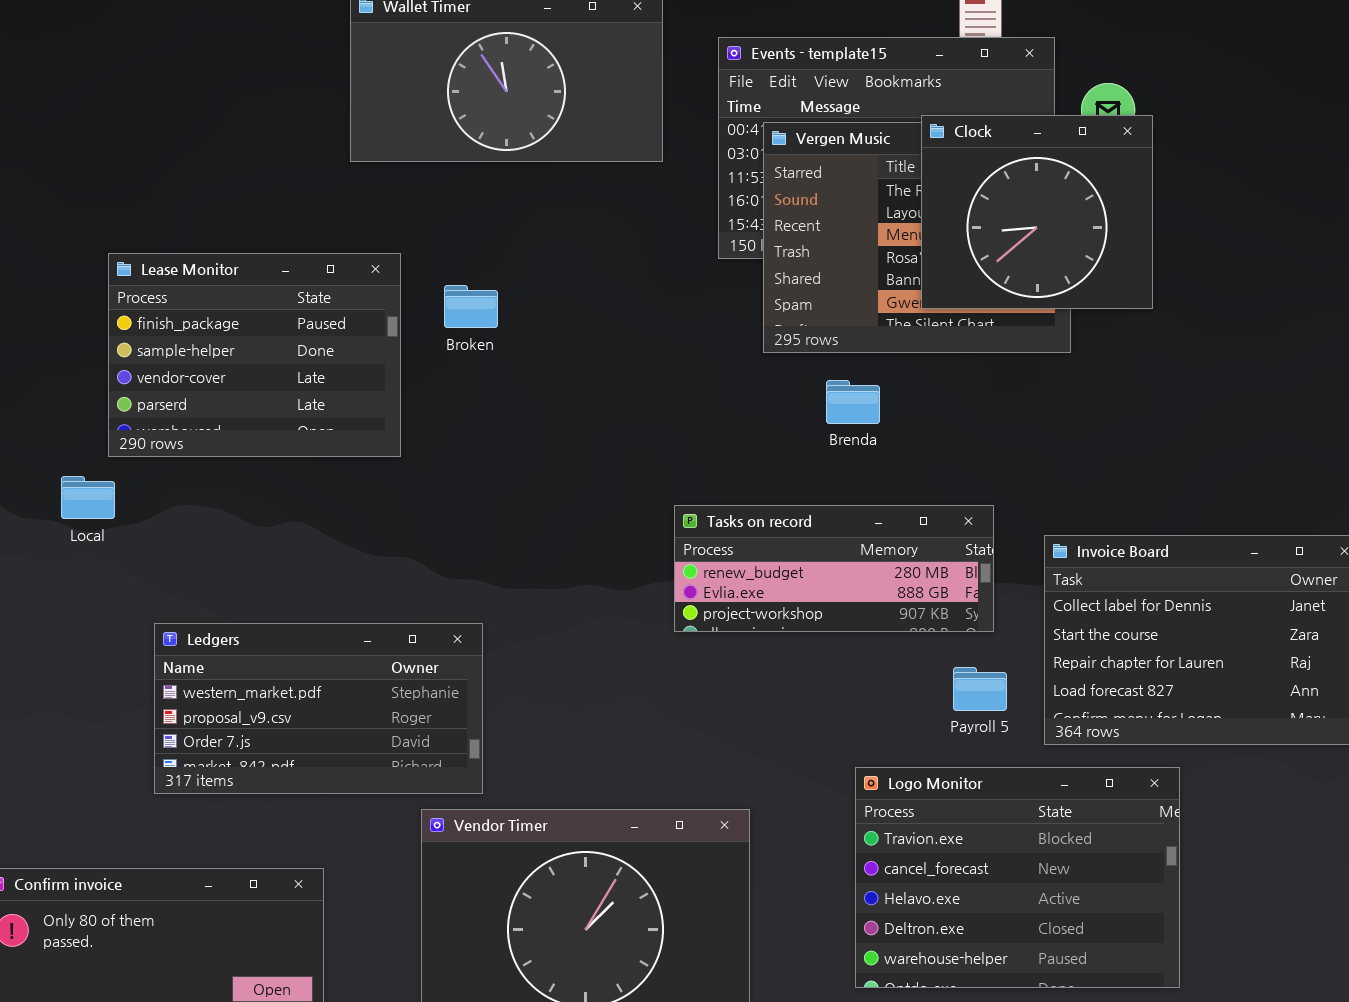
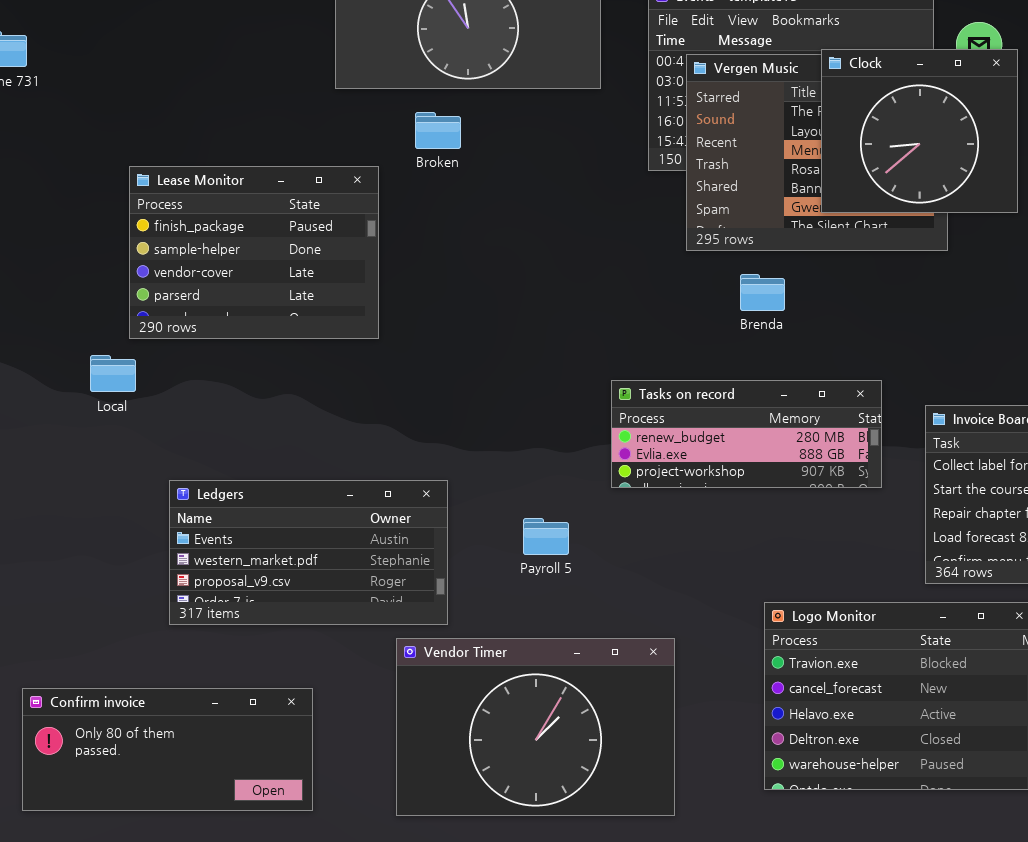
Broken: [444,285,498,328] -> [415,112,461,149], moved
Ledgers: [154,623,483,794] -> [169,480,448,625], scrolled up 1 row
Payroll 5: [953,667,1007,711] -> [523,518,569,555], moved

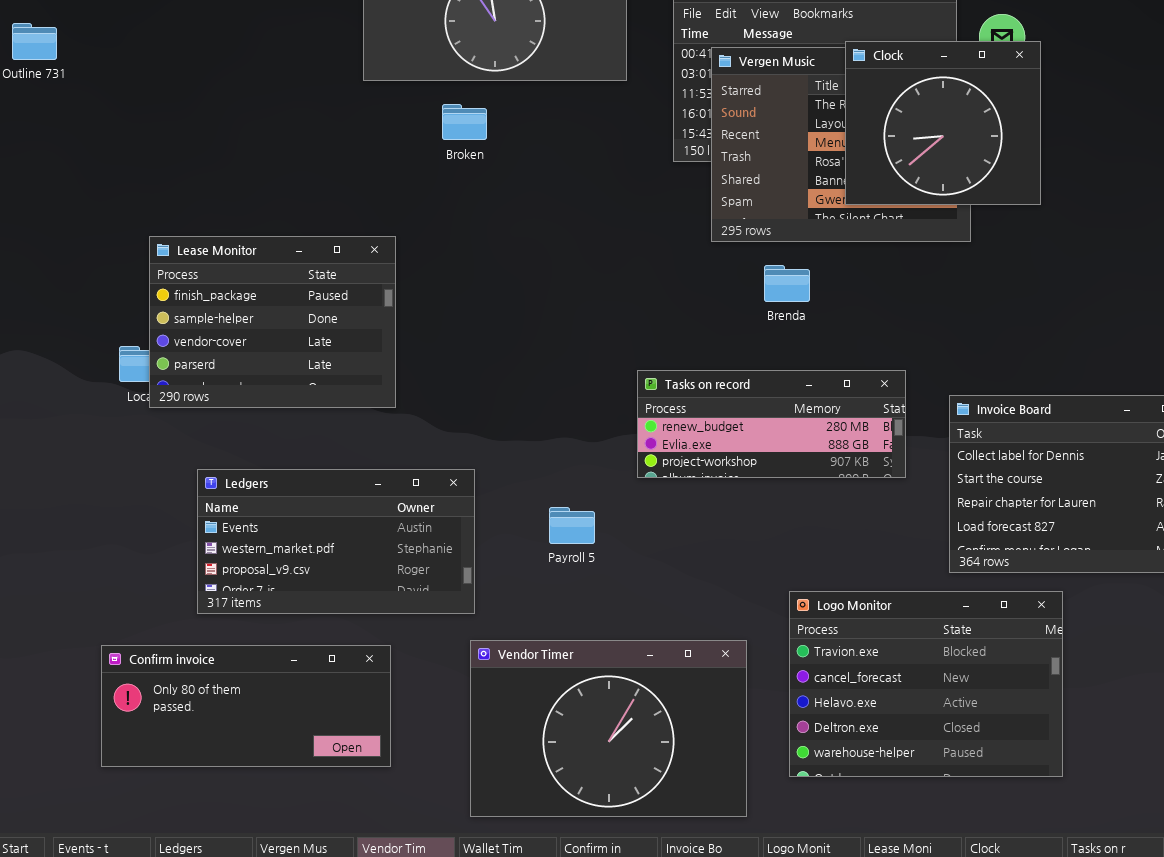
Lease Monitor: [129,166,379,339] -> [149,236,396,408], moved
Vendor Timer: [396,638,675,816] -> [470,640,747,817], moved
Confirm invoice: [22,688,313,811] -> [101,645,391,767], moved

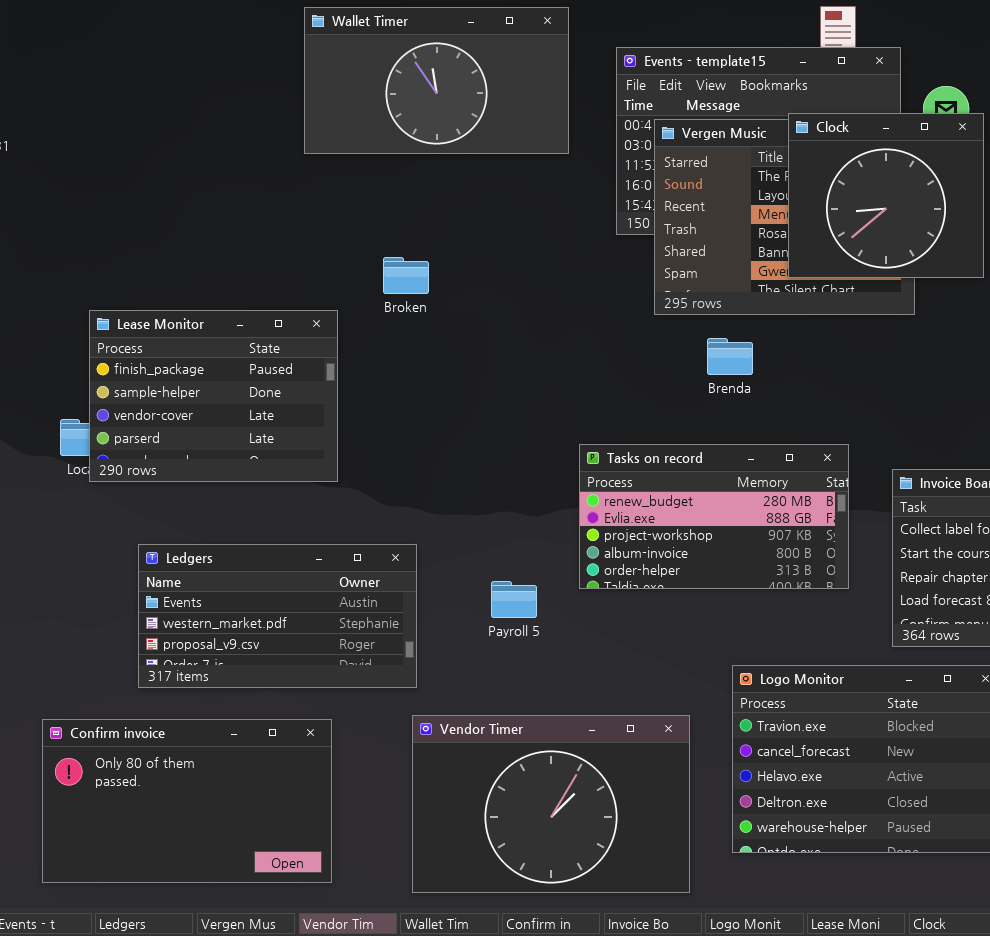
Broken: [442,104,487,140] -> [383,257,429,294], moved
Tasks on record: [637,370,906,478] -> [579,444,849,589], resized
Confirm invoice: [101,645,391,767] -> [42,719,332,883], resized

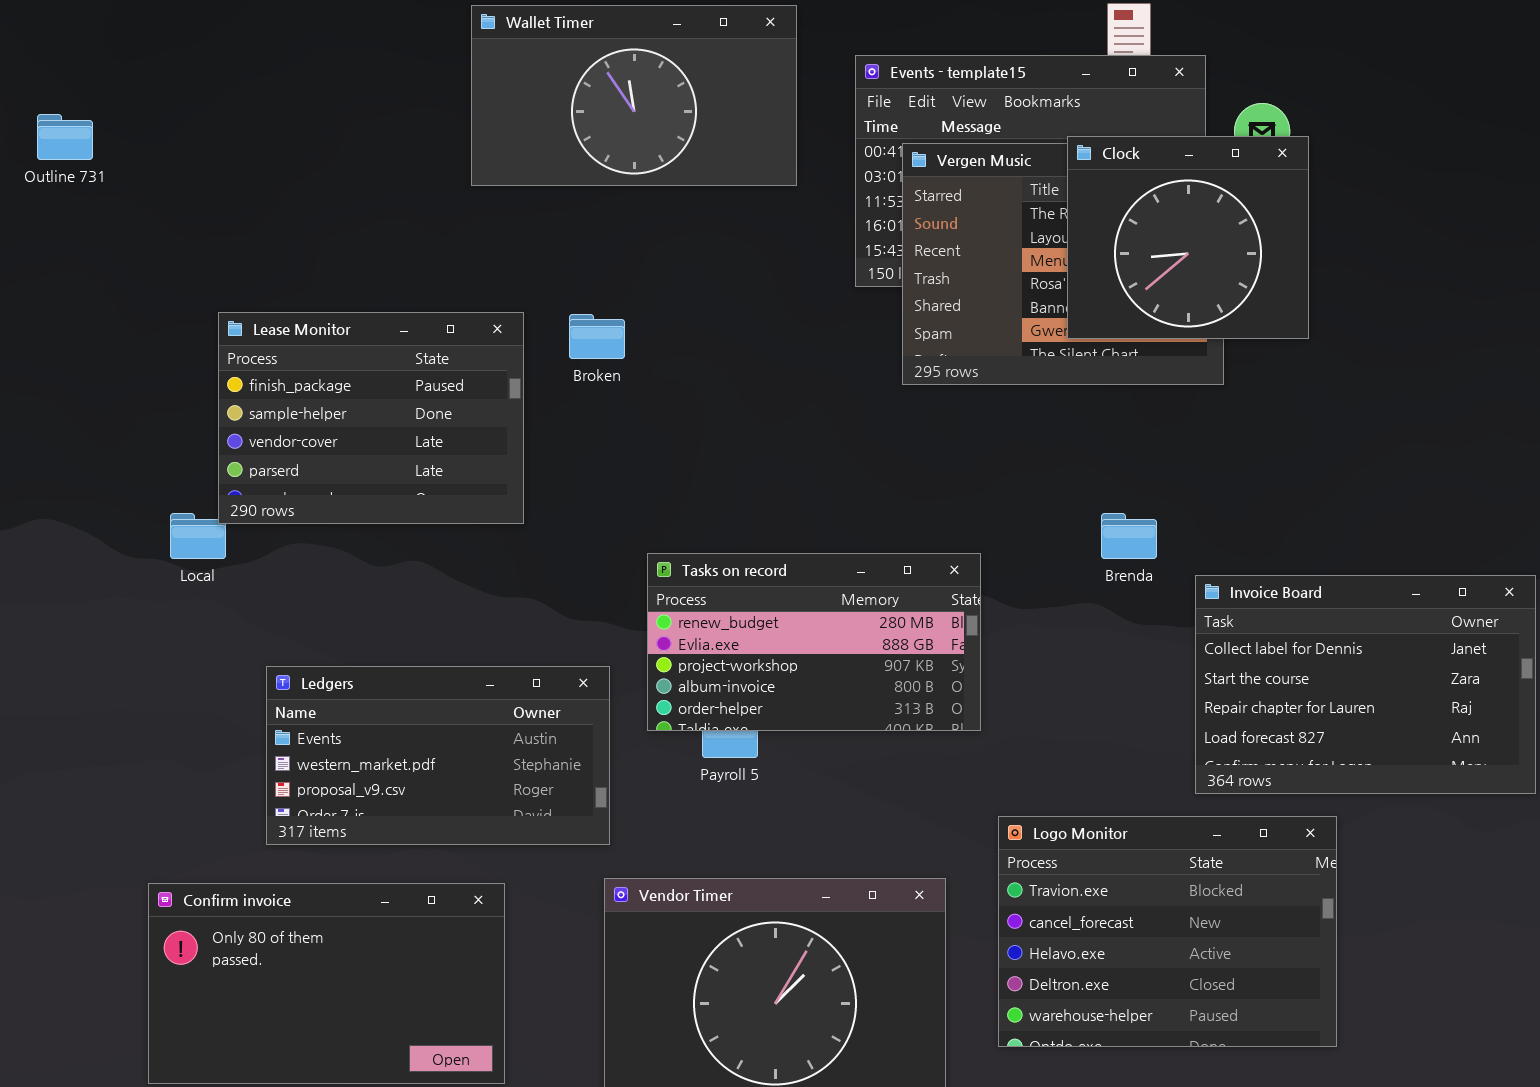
Lease Monitor: [89,310,338,482] -> [218,312,524,524], moved
Brenda: [707,338,753,375] -> [1101,513,1157,559], moved
Tasks on record: [579,444,849,589] -> [647,553,981,731], moved

